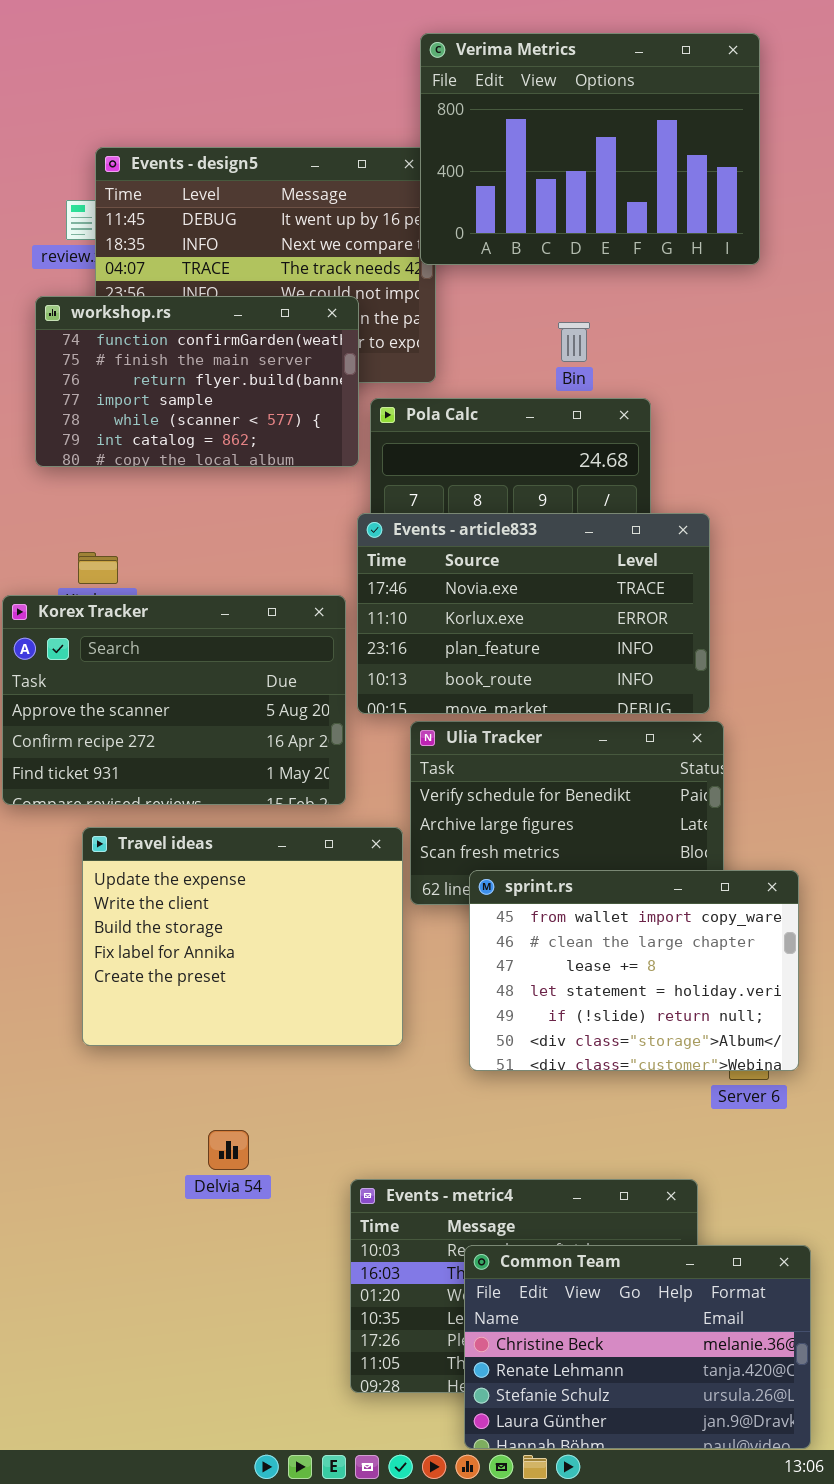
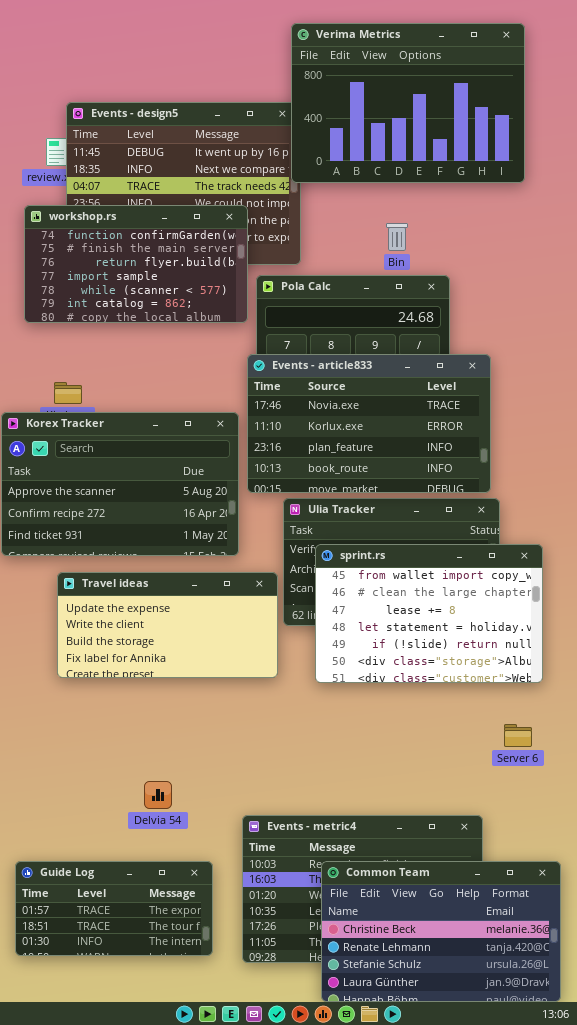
Travel ideas: [82,827,403,1046] -> [57,572,278,678], resized
sprint.rs: [469,870,799,1071] -> [315,544,543,683], moved
Guide Log: none -> [15,861,213,956], opened

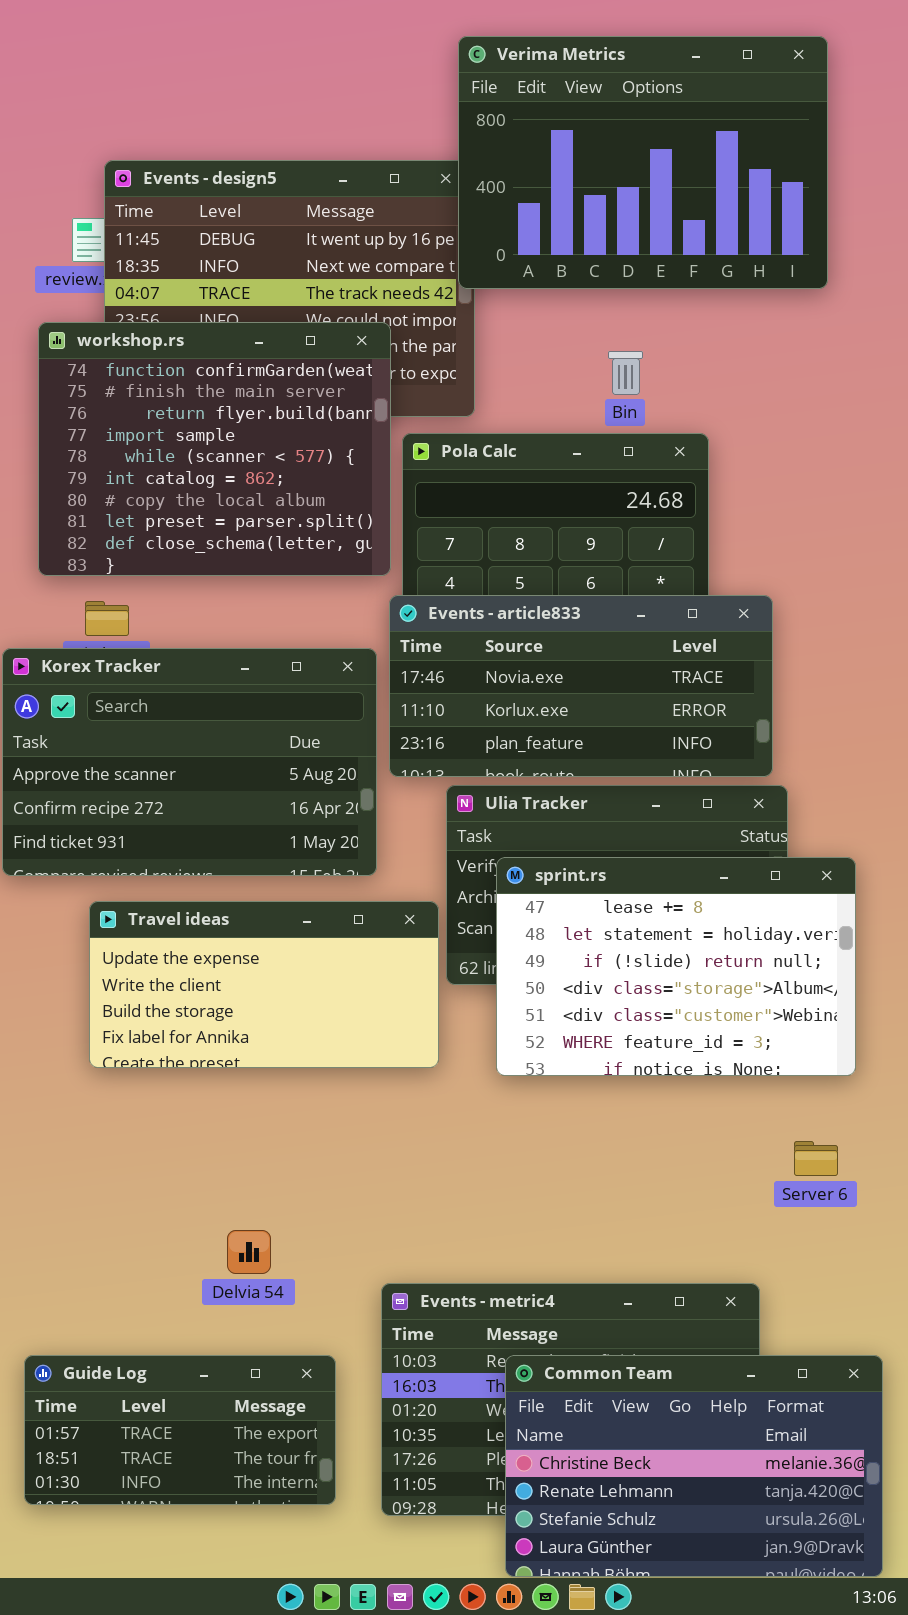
workshop.rs: [24,205,248,323] -> [38,322,391,576], resized
Events - article833: [247,354,491,493] -> [389,595,773,777], resized
sprint.rs: [315,544,543,683] -> [496,857,856,1076], scrolled down 2 rows

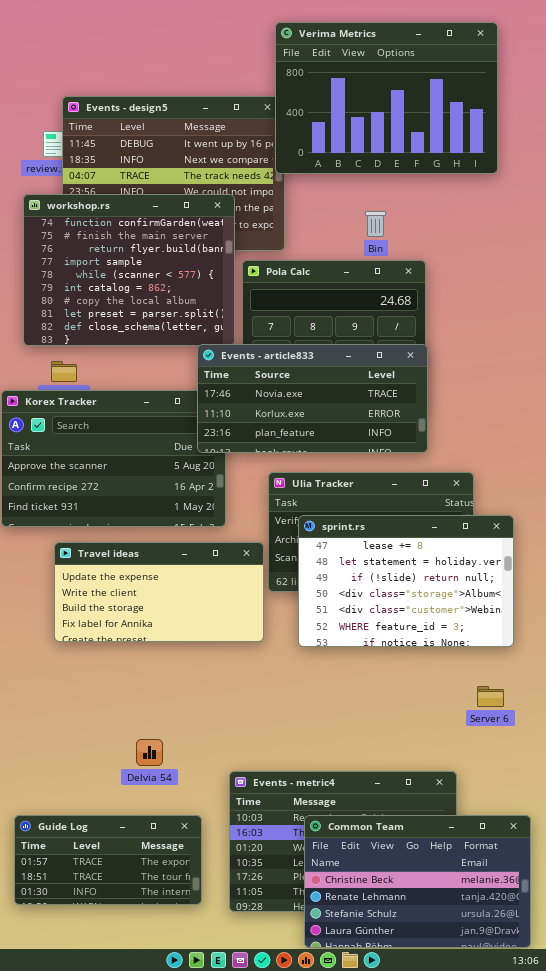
Events - article833: [389,595,773,777] -> [197,344,428,453], moved

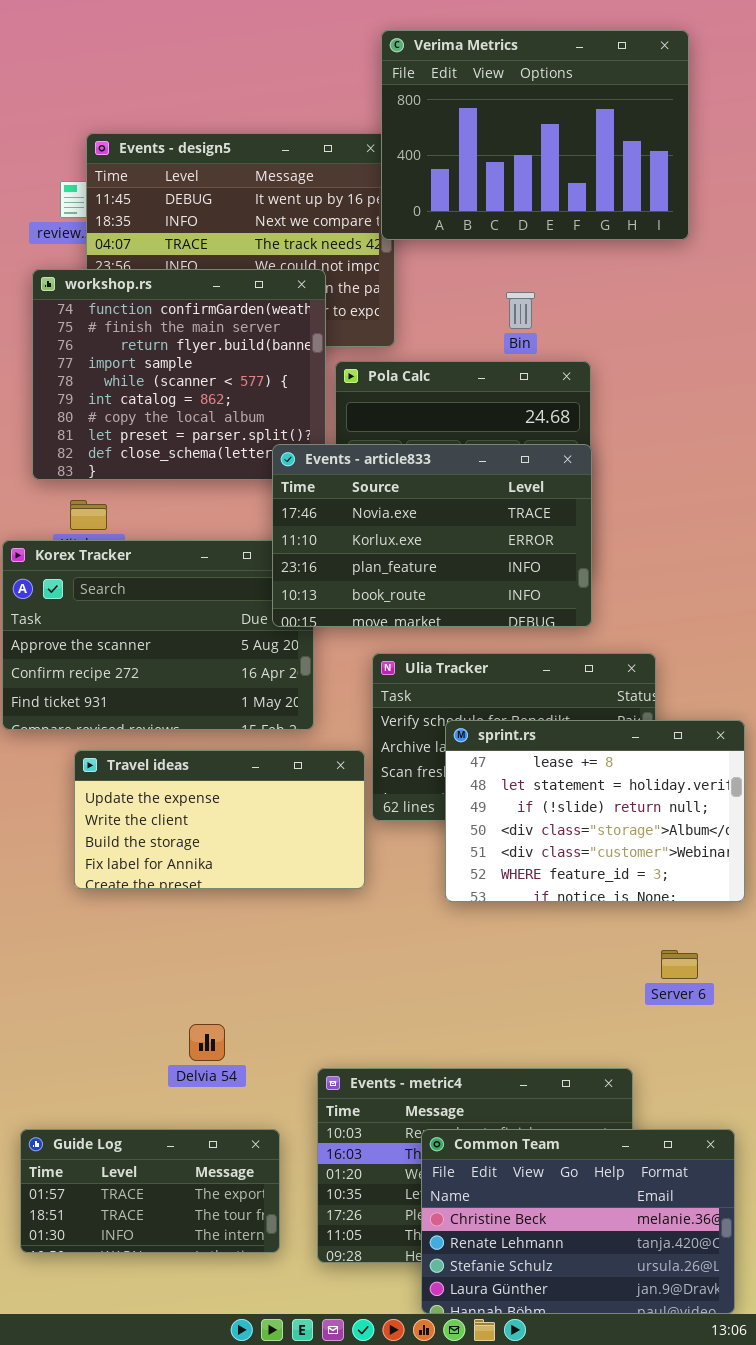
Events - article833: [197,344,428,453] -> [272,444,592,627], resized
sprint.rs: [298,515,514,647] -> [445,720,745,902], moved

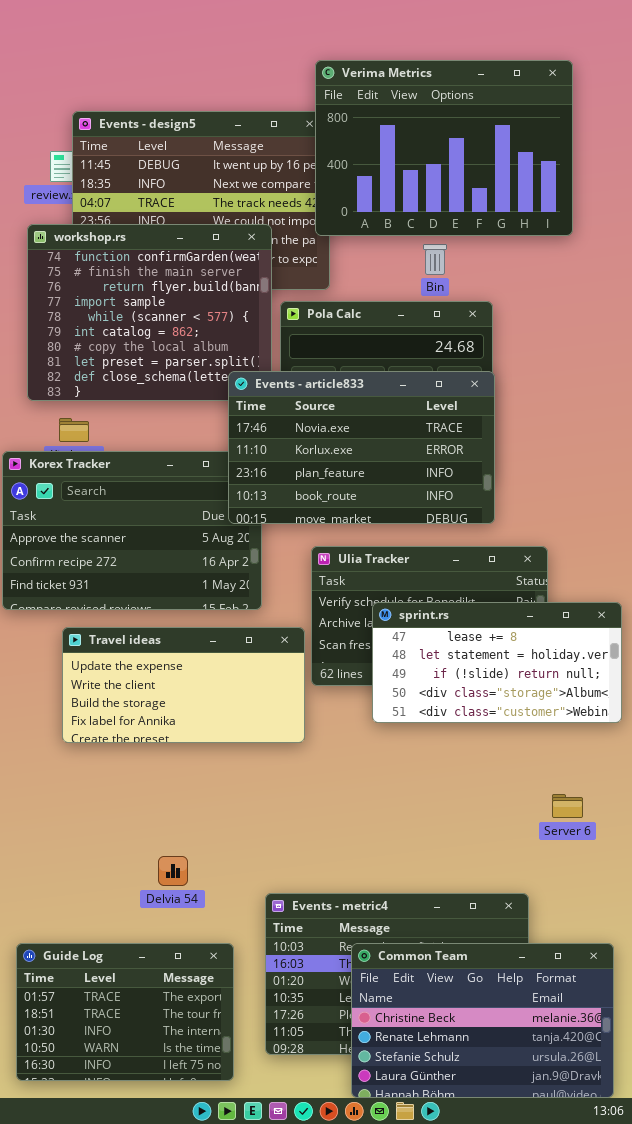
Verima Metrics: [381,30,689,240] -> [315,60,573,236], moved
sprint.rs: [445,720,745,902] -> [372,602,622,723], resized
Guide Log: [20,1129,280,1253] -> [16,943,234,1081], resized

